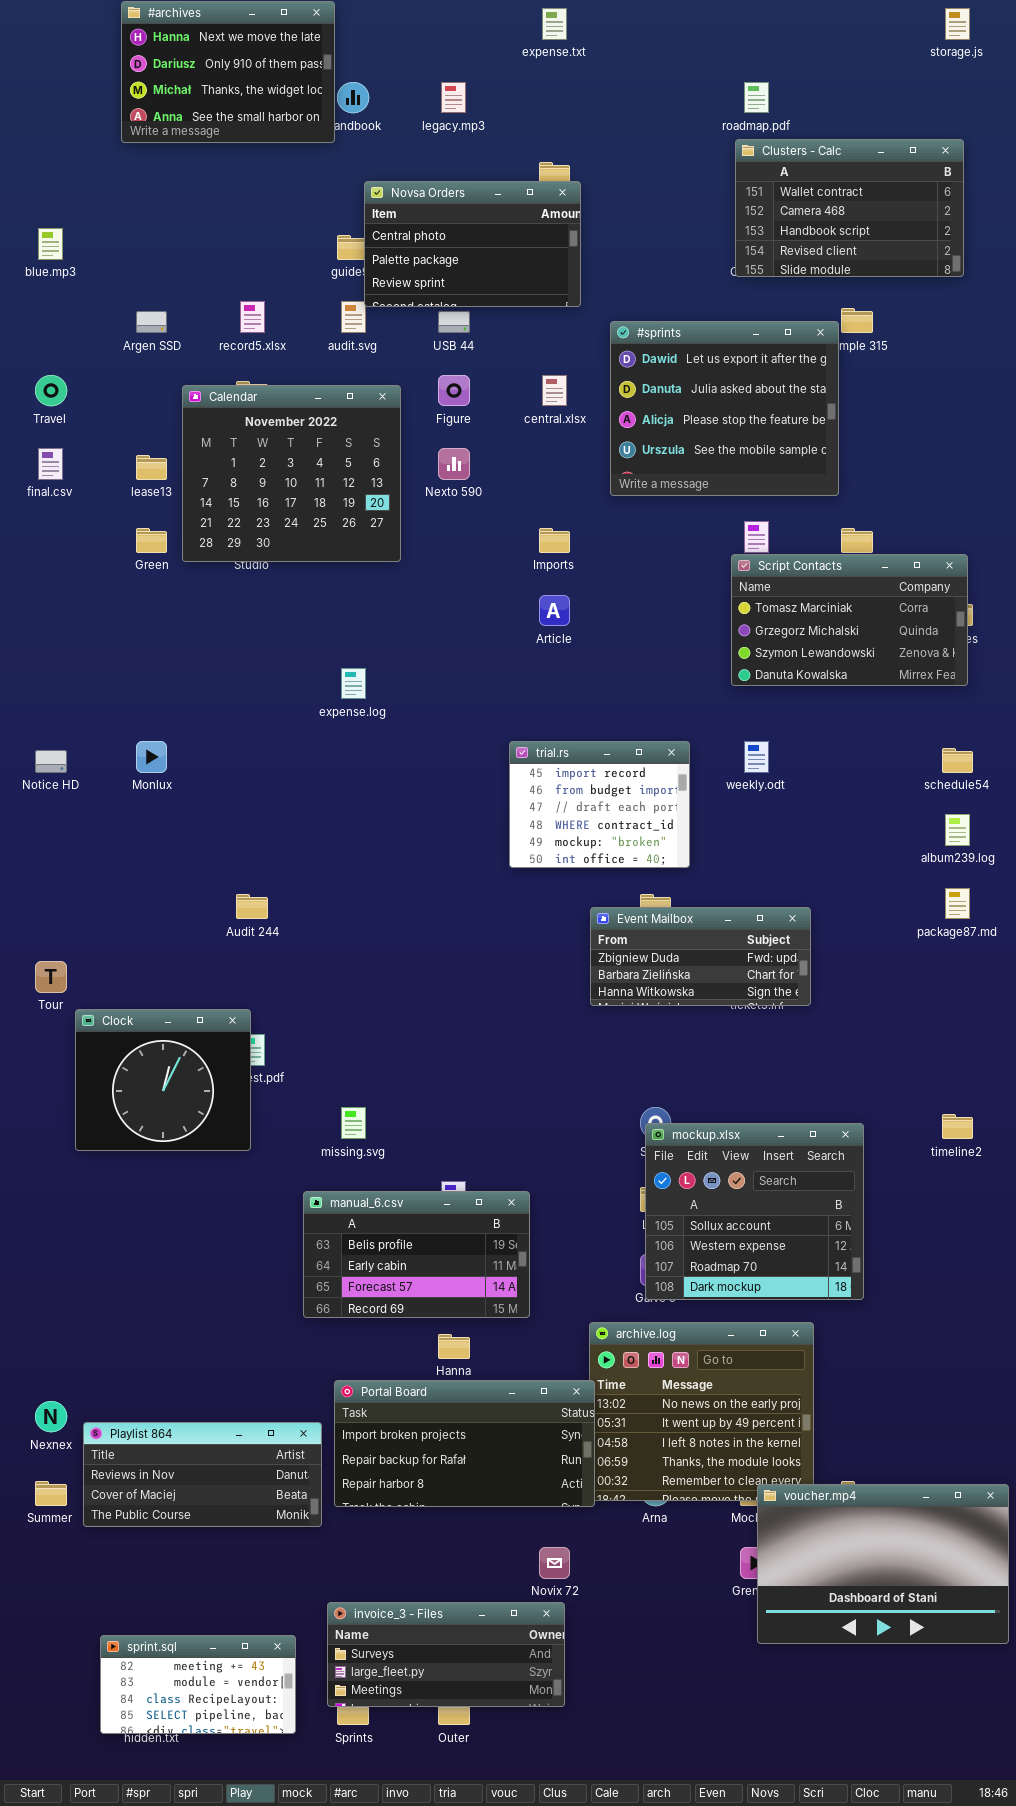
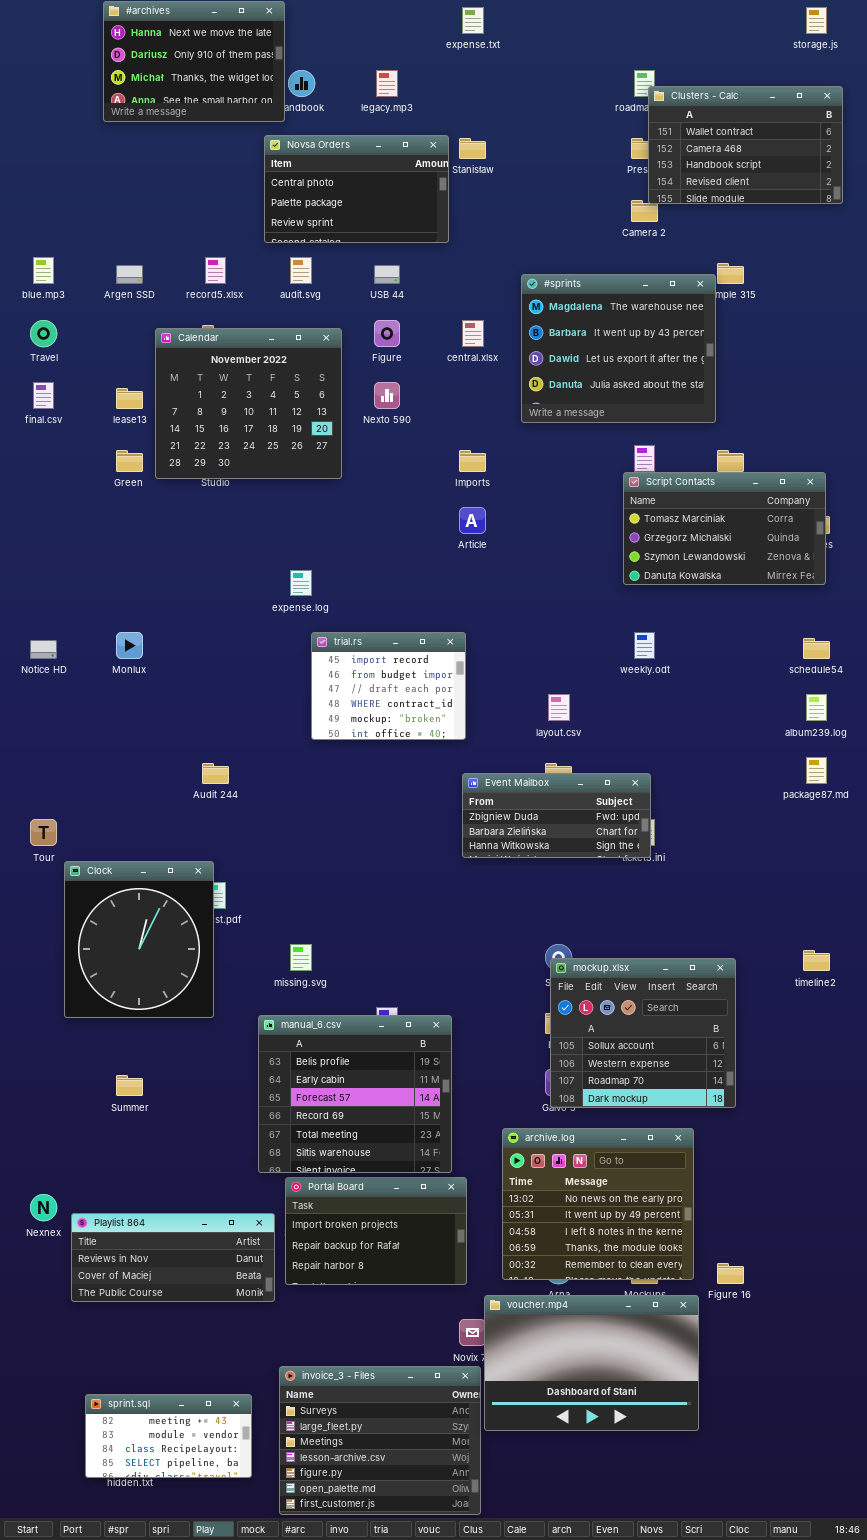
Clusters - Calc: [735,139,964,277] -> [648,86,843,204], moved
Novsa Orders: [364,181,581,307] -> [264,135,449,243], moved
blue.mp3: [38,228,63,260] -> [33,257,54,284], moved
#sprints: [610,321,839,496] -> [521,274,716,423], scrolled up 2 rows
trial.rs: [509,741,690,868] -> [311,632,466,740], moved
Event Mailbox: [590,907,811,1006] -> [462,773,651,858], moved
Clock: [75,1009,251,1151] -> [64,861,214,1018], resized
manual_6.csv: [303,1191,530,1318] -> [258,1015,452,1173], resized
Portal Board: [334,1380,595,1507] -> [285,1177,467,1285], resized
Summer: [35,1481,67,1506] -> [116,1075,143,1096], moved
voucher.mp4: [757,1484,1009,1644] -> [484,1295,699,1431], moved
invoice_3 - Files: [327,1602,565,1707] -> [279,1366,481,1515], resized

